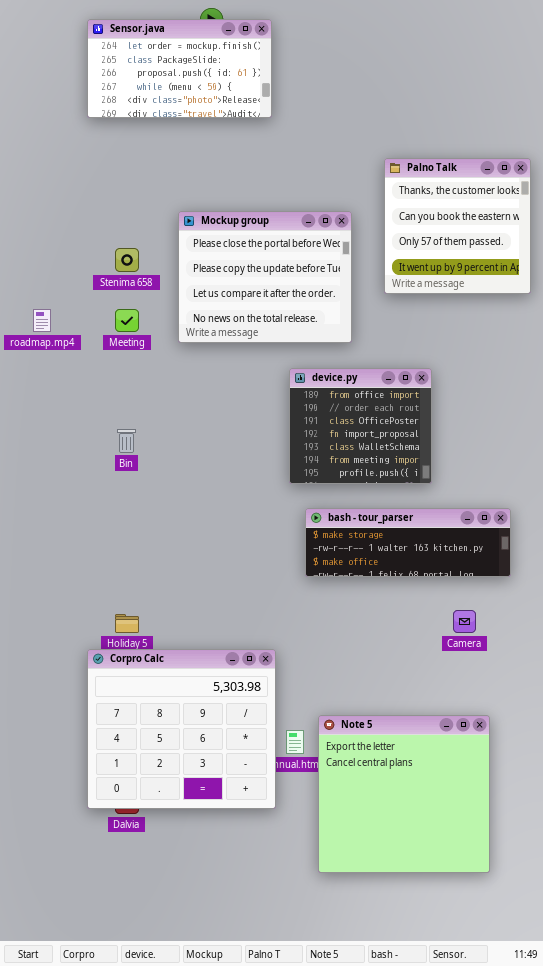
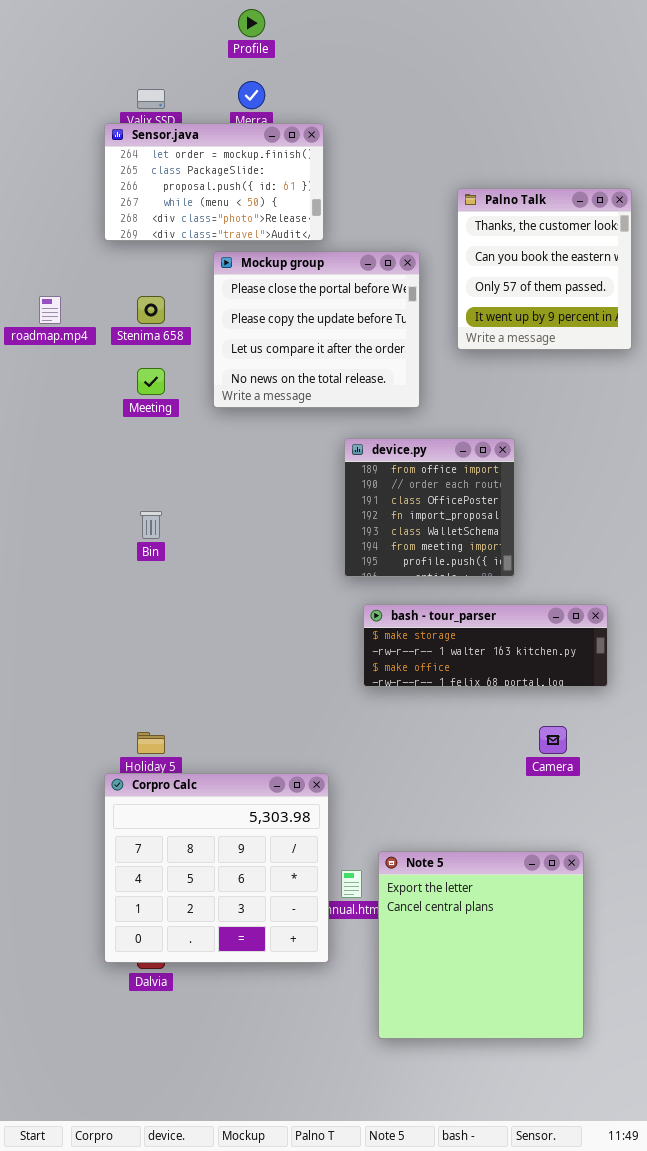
Sensor.java: [87,19,272,118] -> [104,123,324,241], moved
roadmap.mp4: [33,309,51,332] -> [39,296,61,324], moved

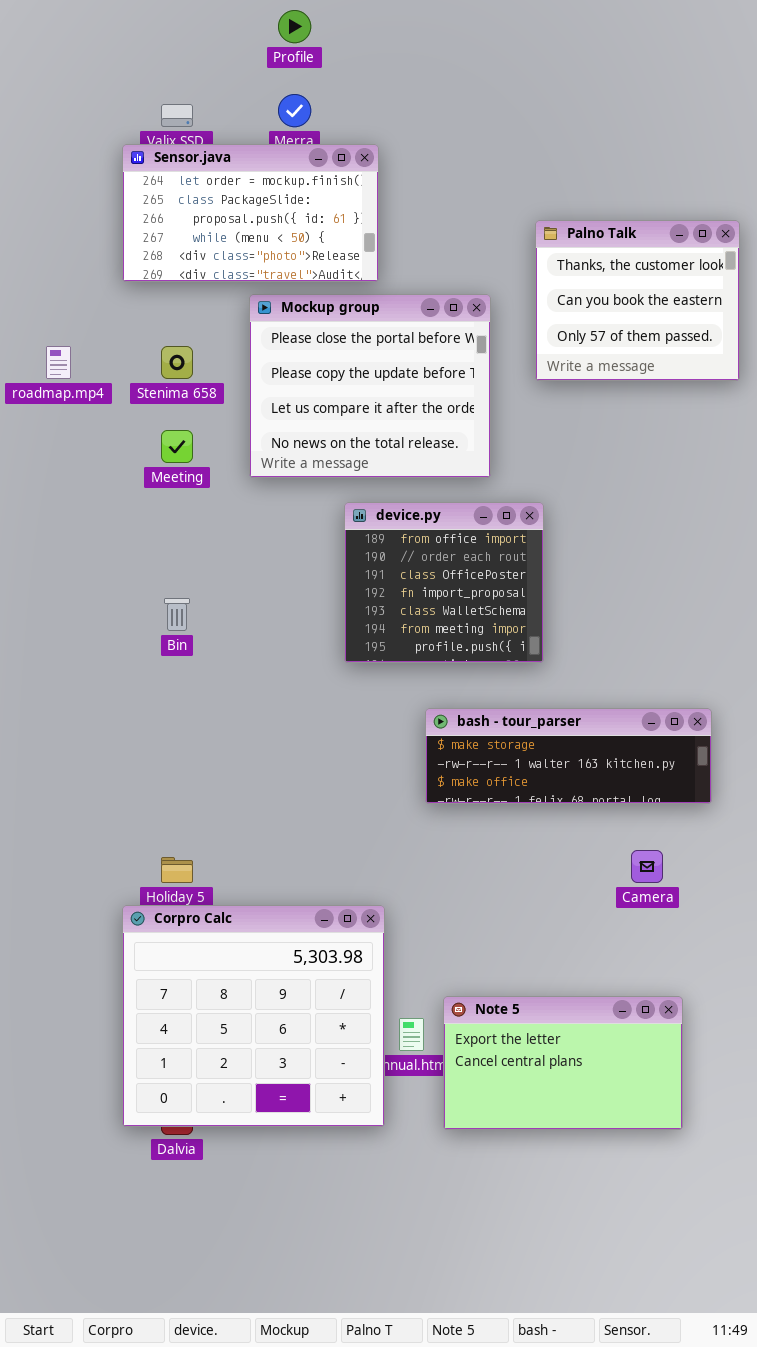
Palno Talk: [457,188,632,350] -> [535,220,740,381], resized
device.py: [344,438,515,577] -> [344,502,544,663], moved
Note 5: [378,851,584,1039] -> [443,996,683,1130], resized

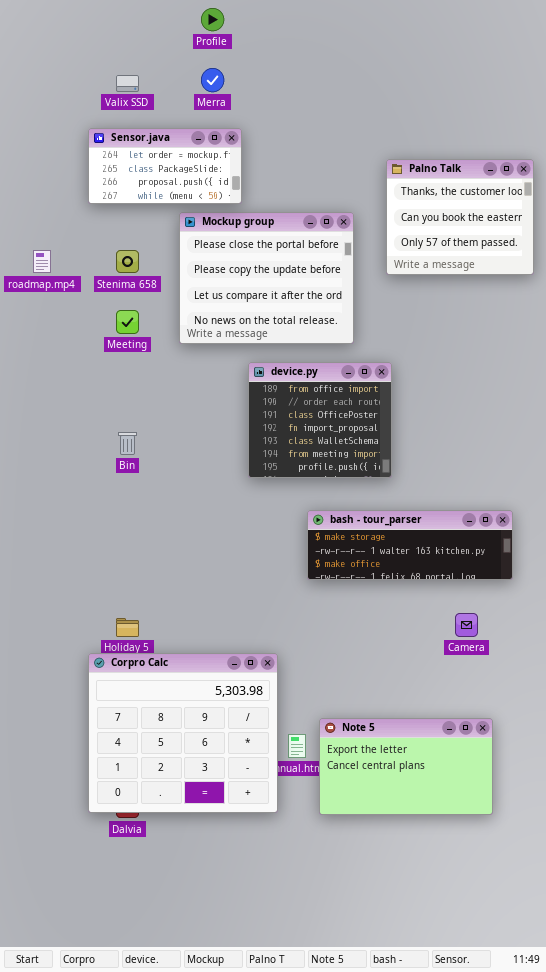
Sensor.java: [122,144,379,282] -> [88,128,242,204], resized

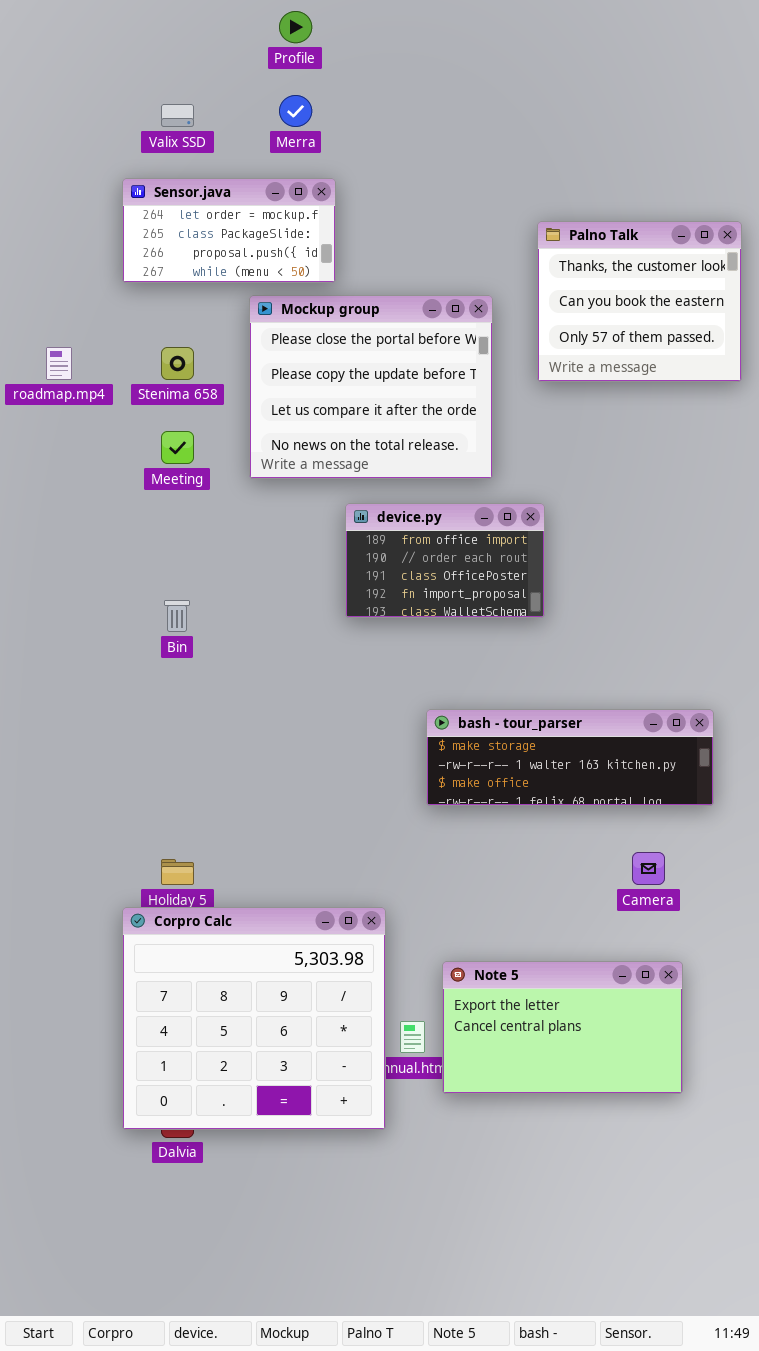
device.py: [248,362,392,478] -> [345,503,545,618], resized
Note 5: [319,718,493,815] -> [442,961,683,1094], moved

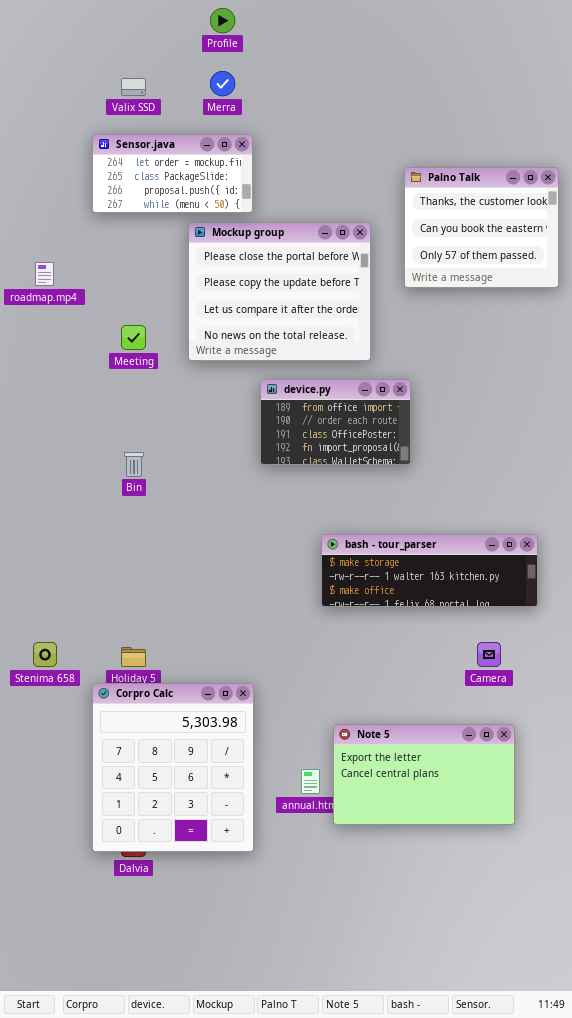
Stenima 658: [161,347,194,380] -> [33,642,57,667], moved
Corpro Calc: [122,907,386,1130] -> [92,683,254,852], resized

